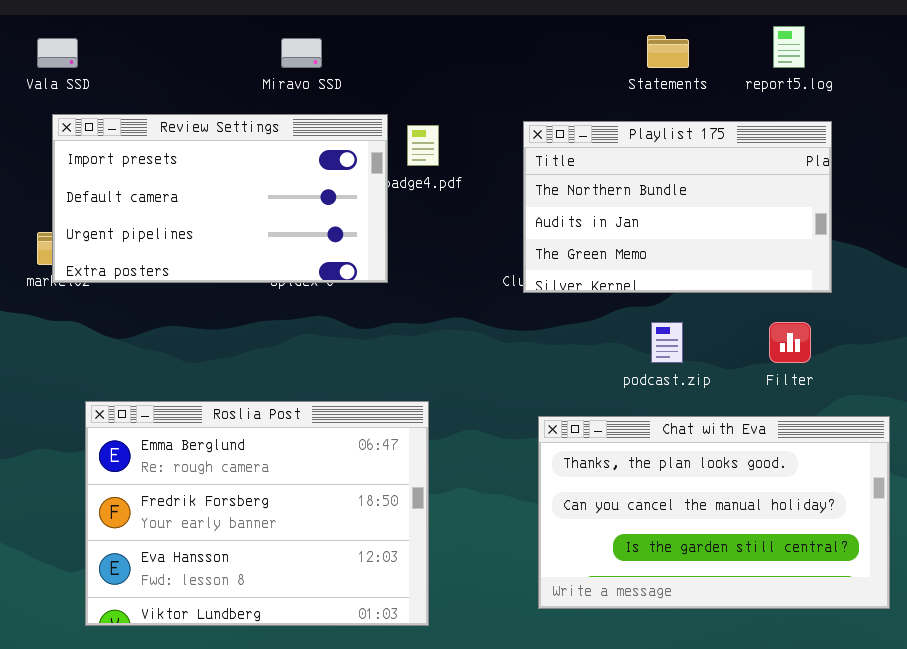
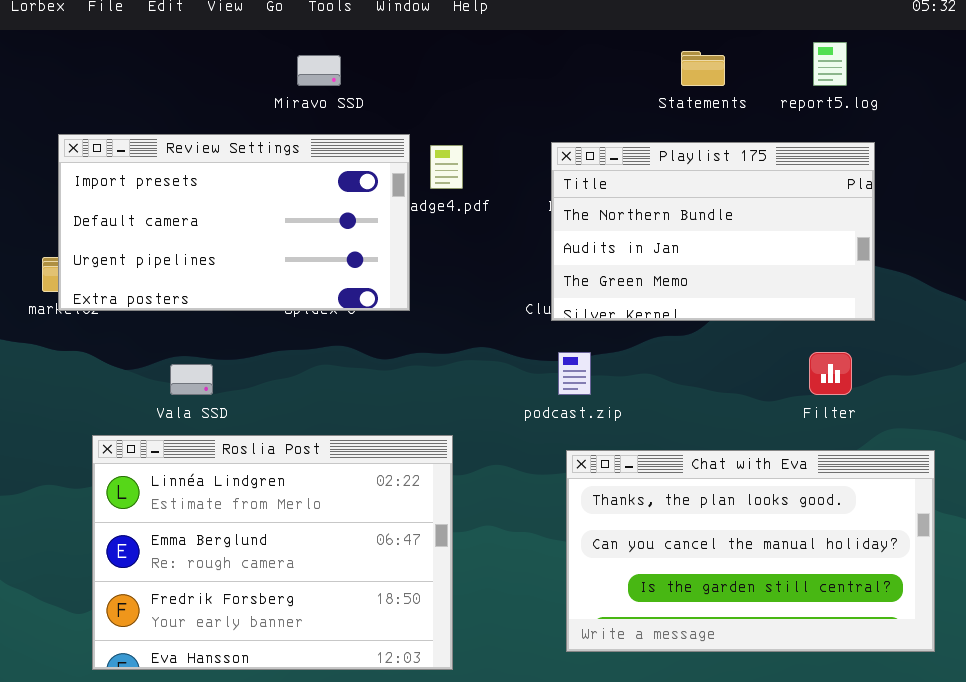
Vala SSD: [37,38,78,68] -> [170,364,213,395], moved
podcast.zip: [651,322,683,363] -> [558,352,591,395], moved
Roslia Post: [85,401,429,626] -> [92,435,453,670], scrolled up 1 row

